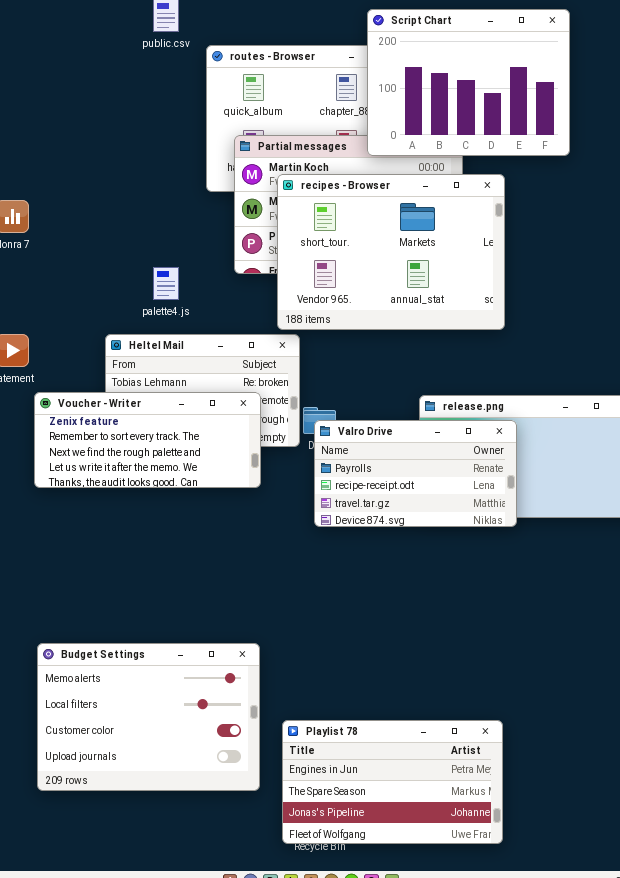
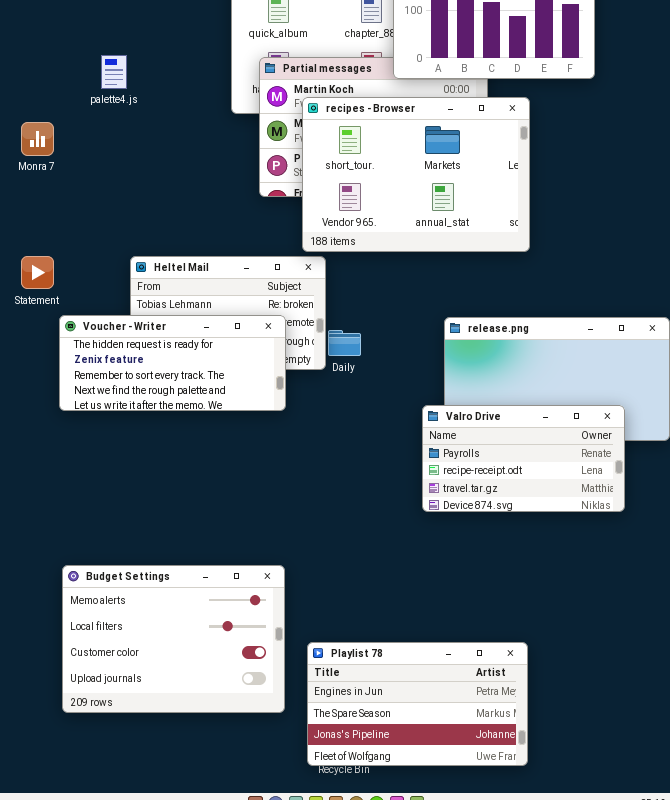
palette4.js: [153,267,179,300] -> [101,55,127,89], moved
Voucher - Writer: [34,392,261,488] -> [59,315,286,411], scrolled up 1 row
Valro Drive: [314,420,517,527] -> [422,405,625,512], moved

